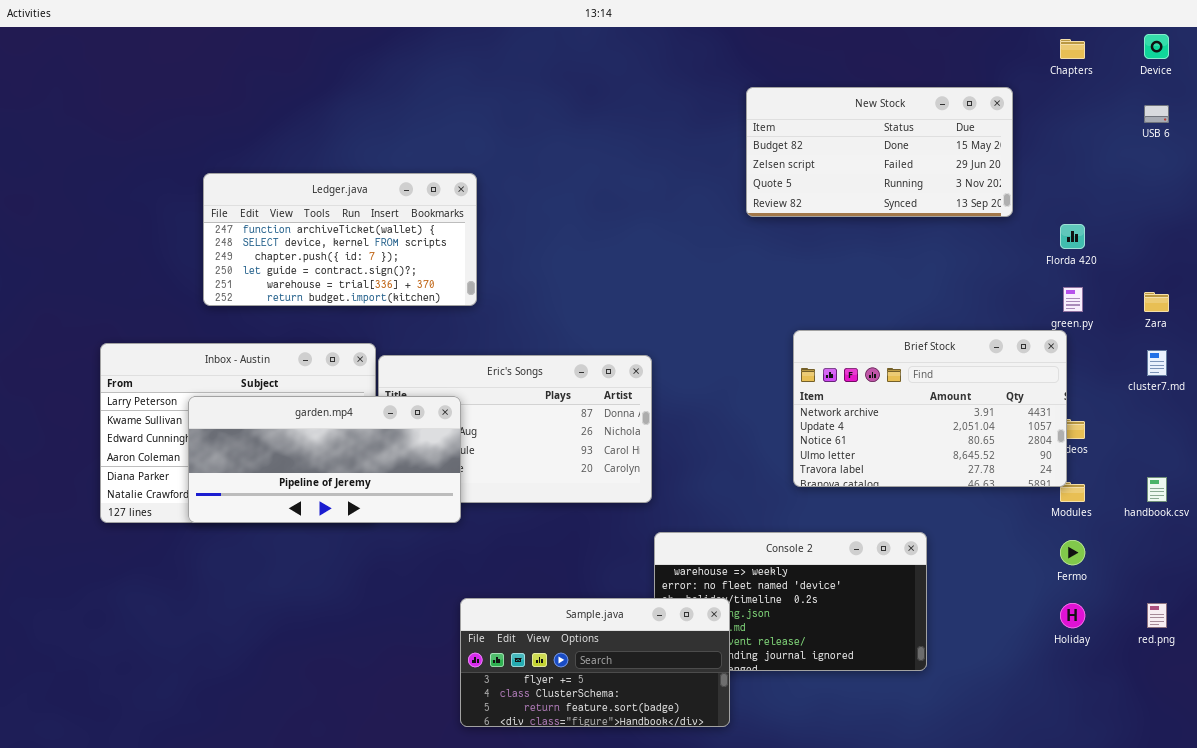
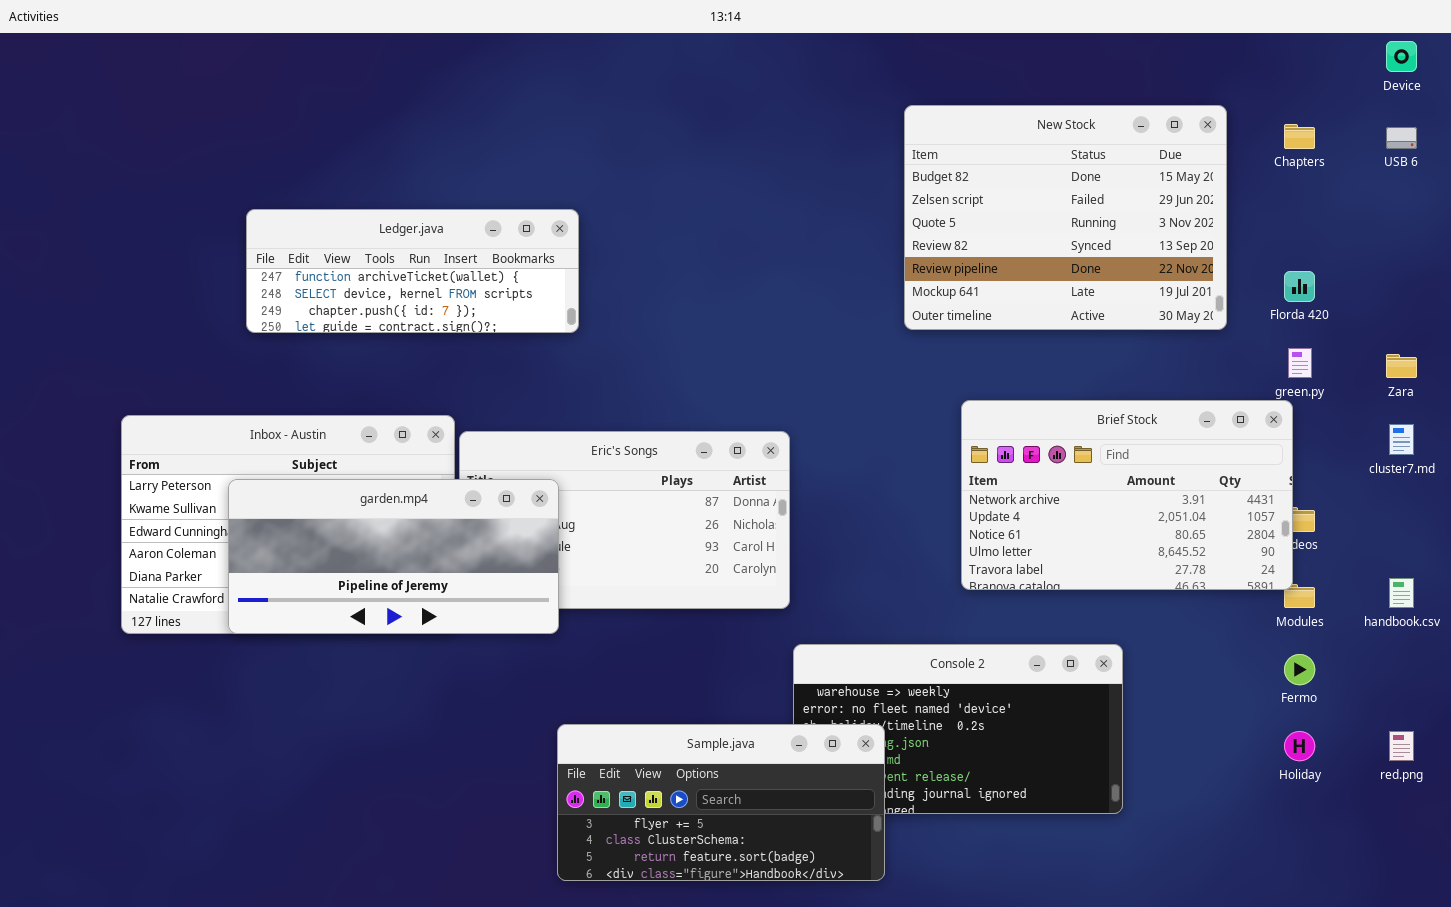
Chapters: [1060,39,1085,59] -> [1284,124,1315,149], moved
New Stock: [746,87,1013,217] -> [904,105,1227,330], resized
Ledger.java: [203,173,477,306] -> [246,209,579,333], resized

